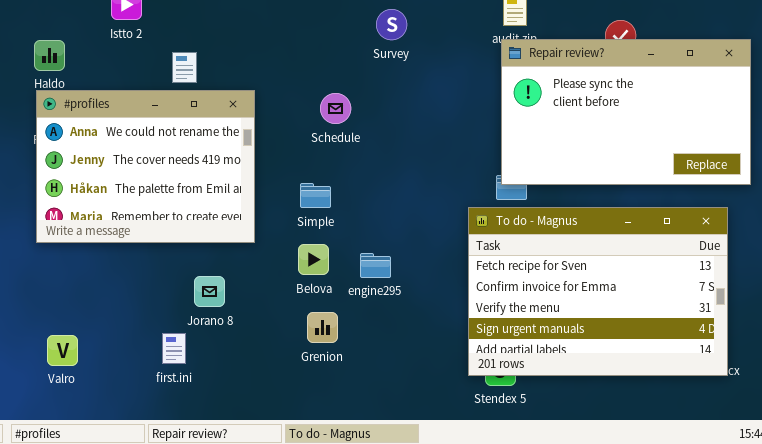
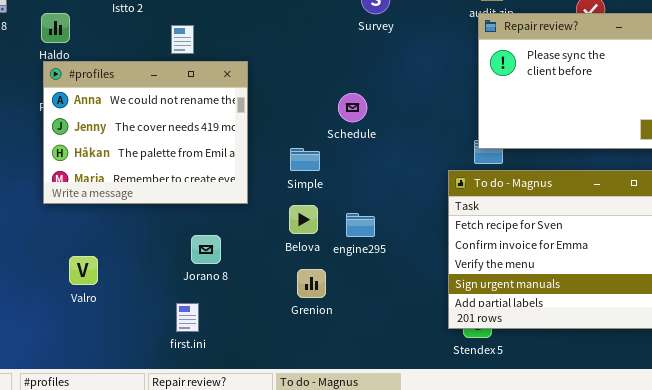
Schedule: [320,93,351,124] -> [338,93,367,122], moved
first.ini: [162,333,186,364] -> [176,303,199,332], moved
Valro: [47,335,78,366] -> [69,256,98,285], moved

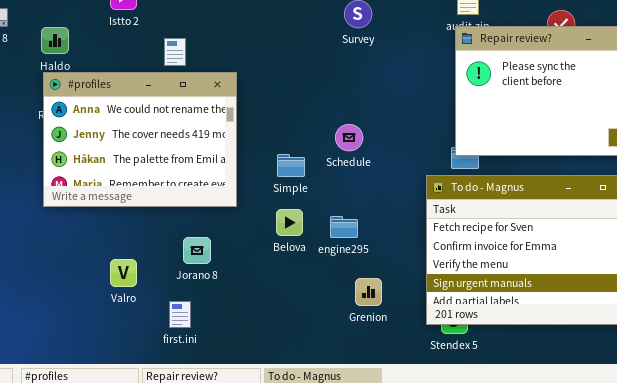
Schedule: [338,93,367,122] -> [335,124,363,151], moved
Valro: [69,256,98,285] -> [110,259,137,287], moved
Grenion: [297,269,326,298] -> [355,278,382,306], moved

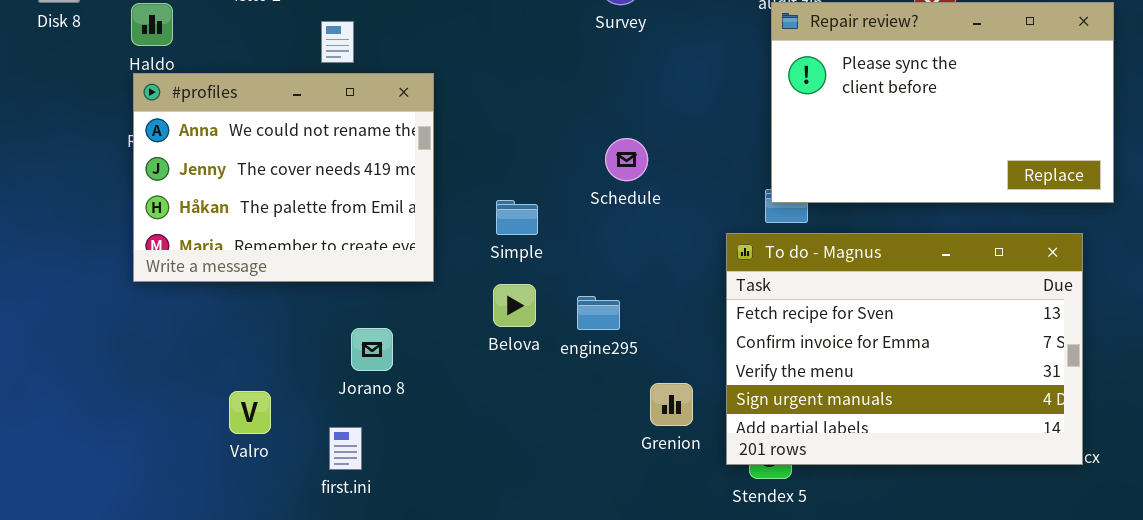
Schedule: [335,124,363,151] -> [605,138,648,181], moved
Valro: [110,259,137,287] -> [229,391,271,434], moved
Grenion: [355,278,382,306] -> [650,383,693,426], moved

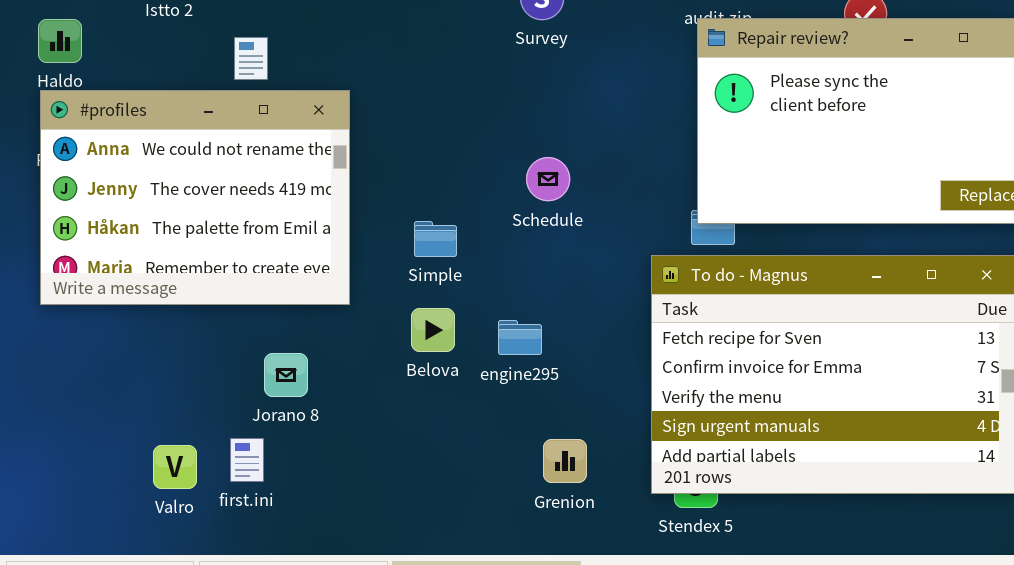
Grenion: [650,383,693,426] -> [543,439,587,483], moved
Valro: [229,391,271,434] -> [153,445,197,489], moved
first.ini: [329,427,362,470] -> [230,438,264,482], moved

